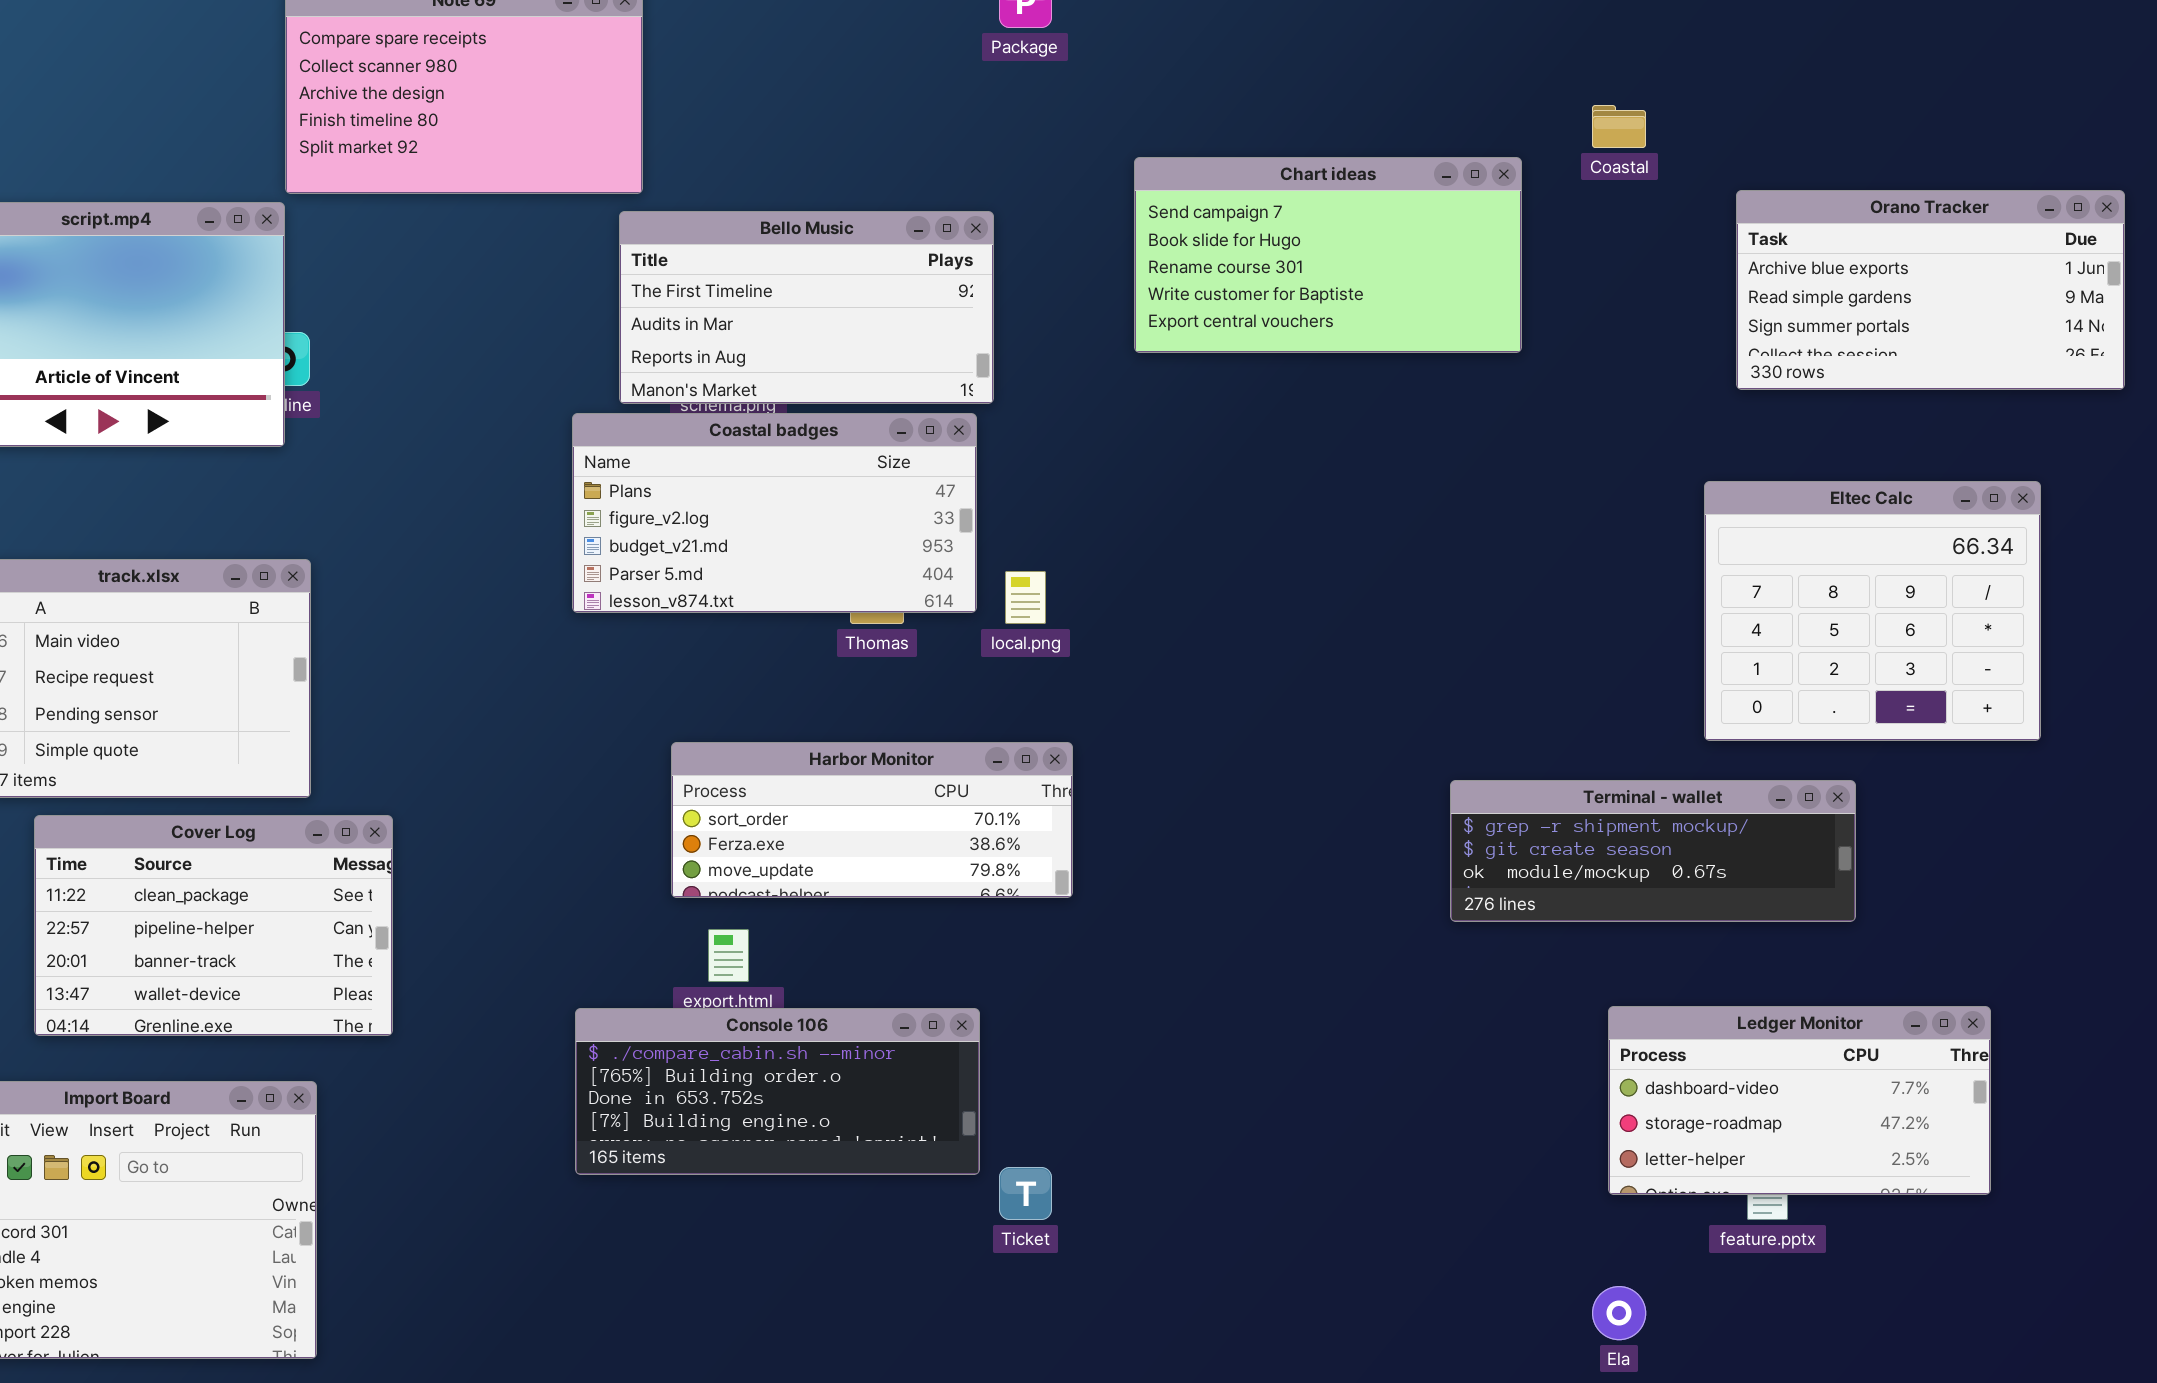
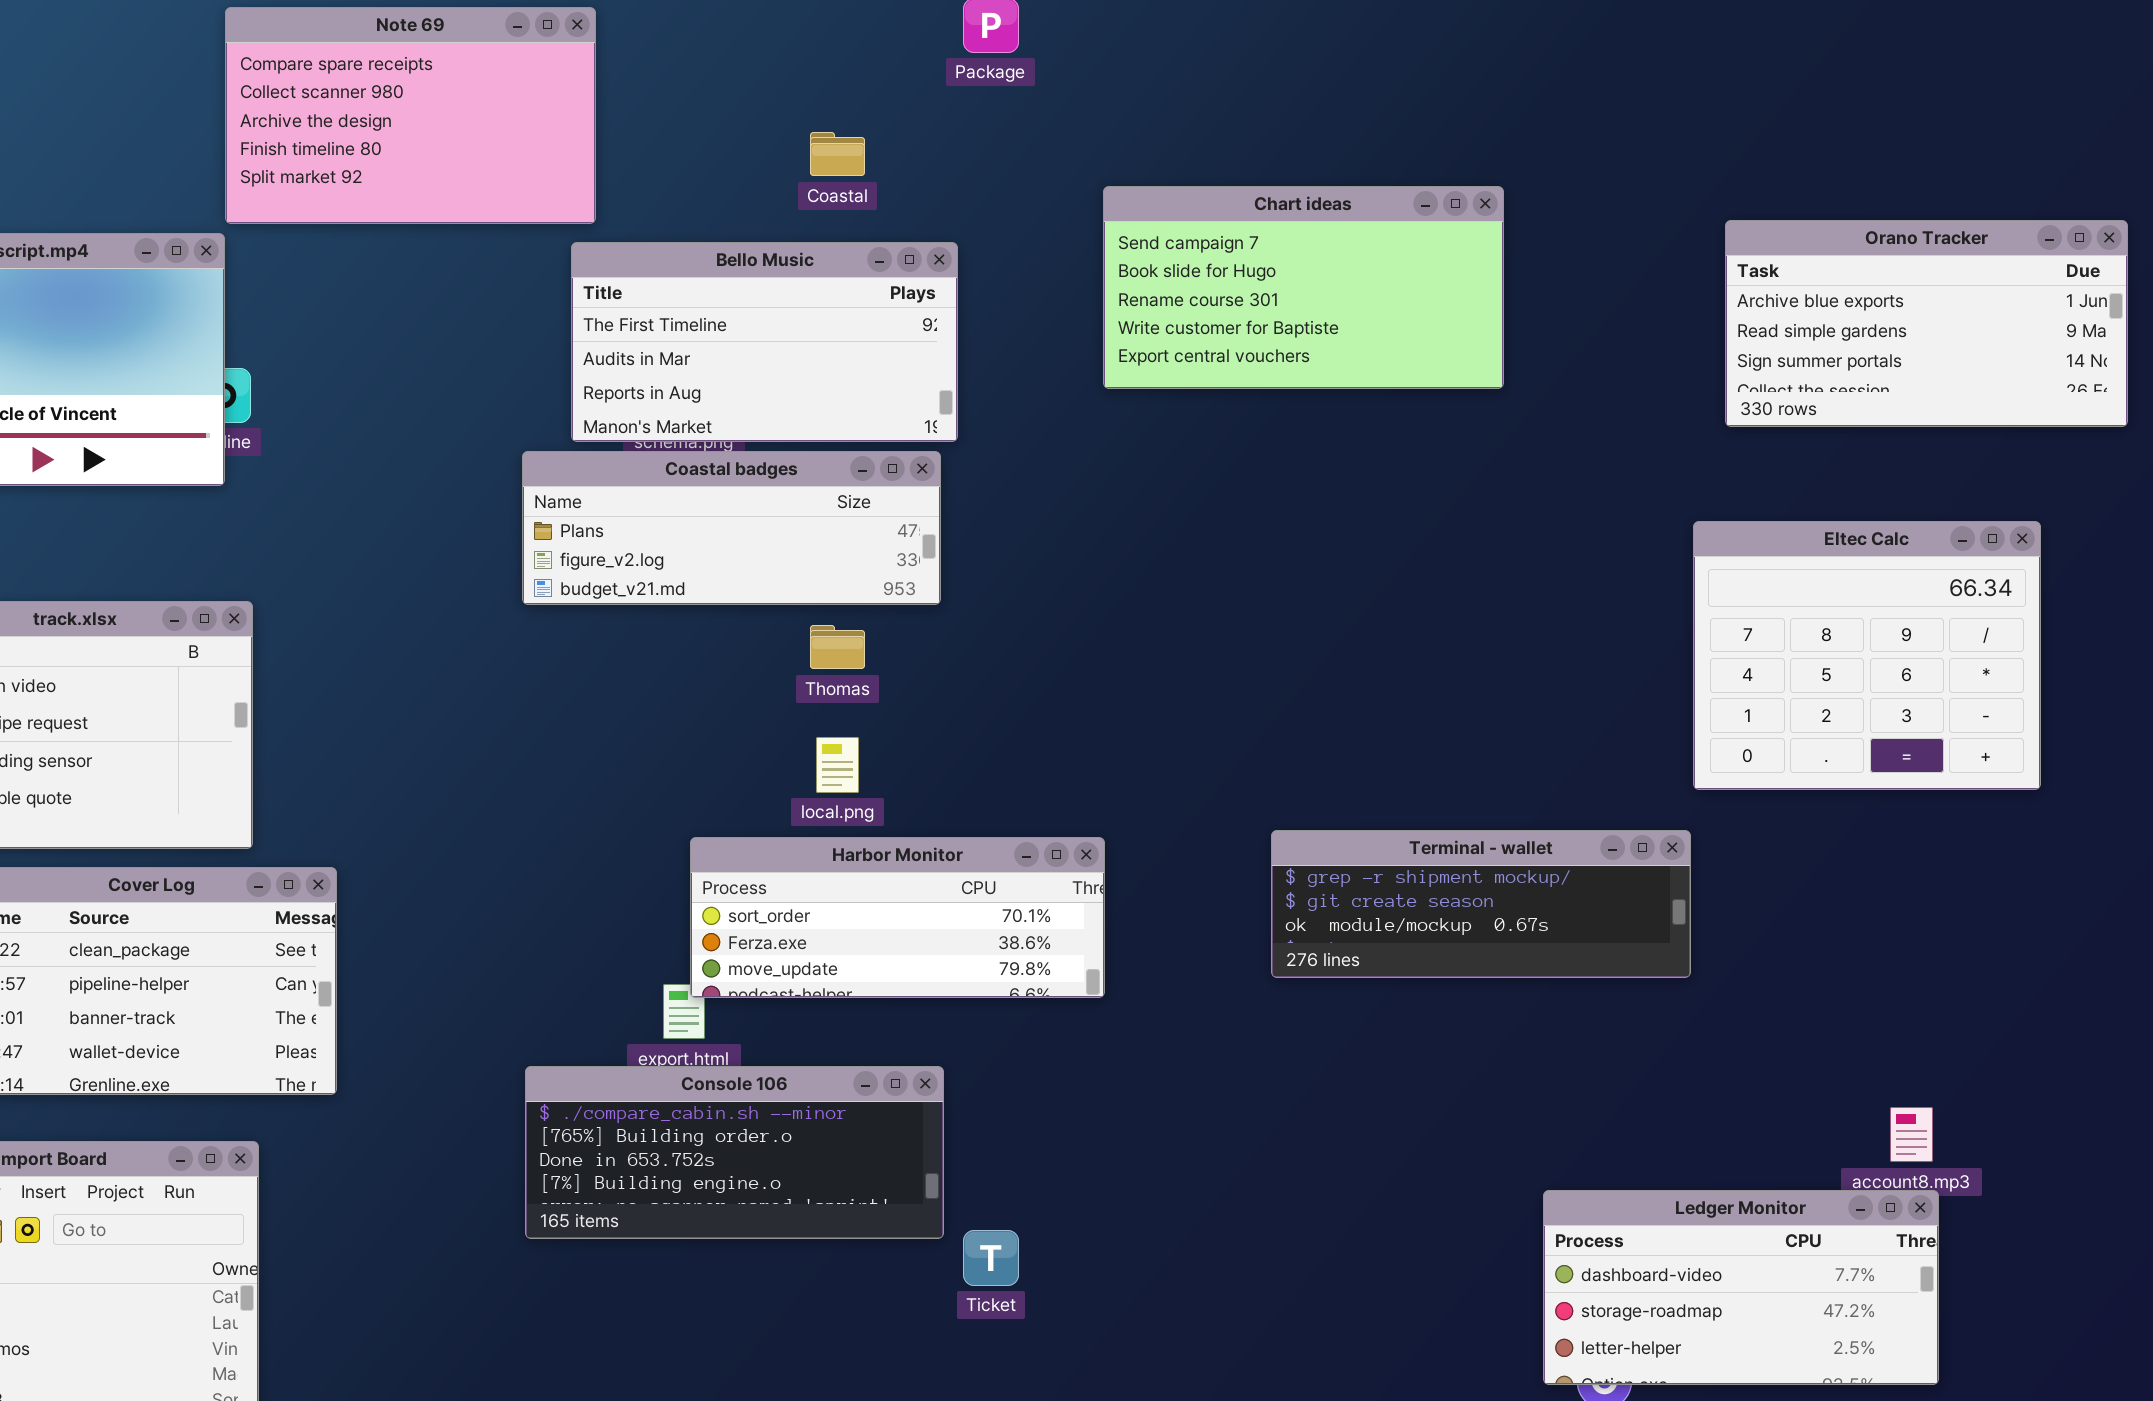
Coastal: [1592,105,1646,148] -> [810,132,865,176], moved
Coastal badges: [572,413,977,613] -> [522,451,941,605], resized
local.png: [1005,571,1046,624] -> [816,737,859,793], moved
Harbor Monitor: [671,742,1073,898] -> [690,837,1105,998], moved
Terminal - wallet: [1450,780,1856,922] -> [1271,830,1691,978], moved
Ledger Monitor: [1608,1006,1991,1195] -> [1543,1190,1939,1385], moved

